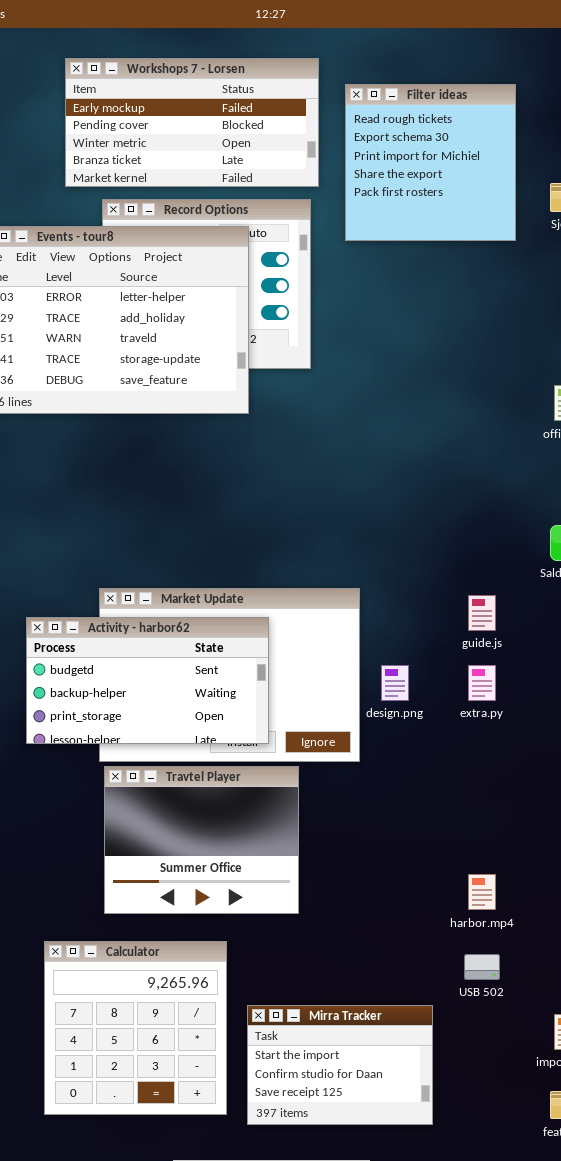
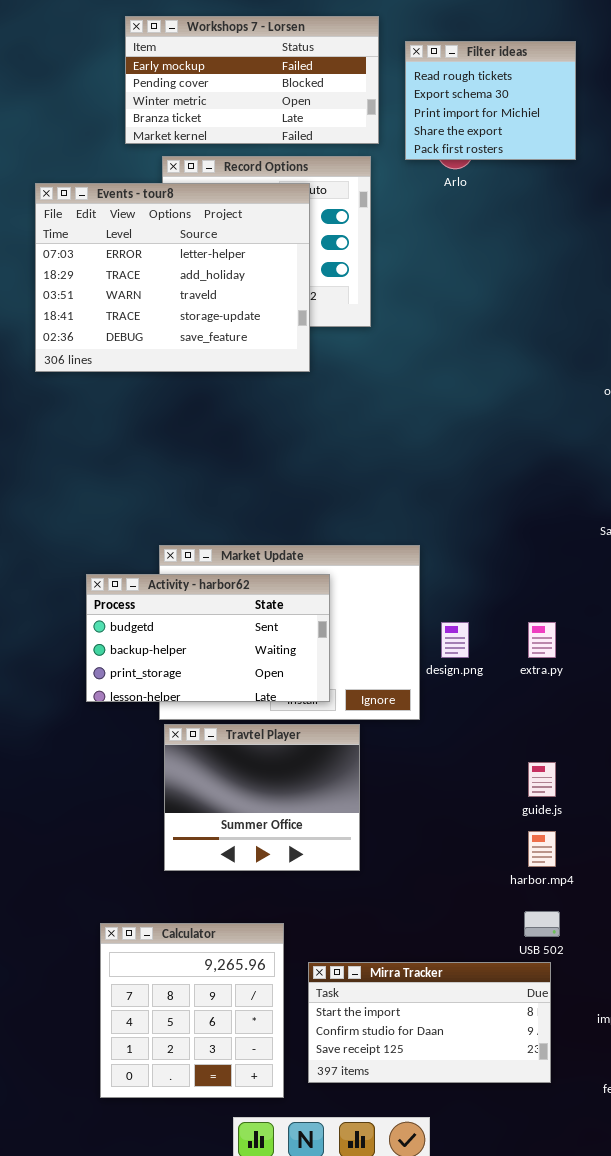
Filter ideas: [345,84,516,241] -> [405,41,576,160], resized
guide.js: [468,595,496,631] -> [528,762,556,797], moved
Calculator: [44,941,227,1115] -> [100,923,284,1098], moved
Mirra Tracker: [247,1005,433,1125] -> [308,962,551,1083], resized

